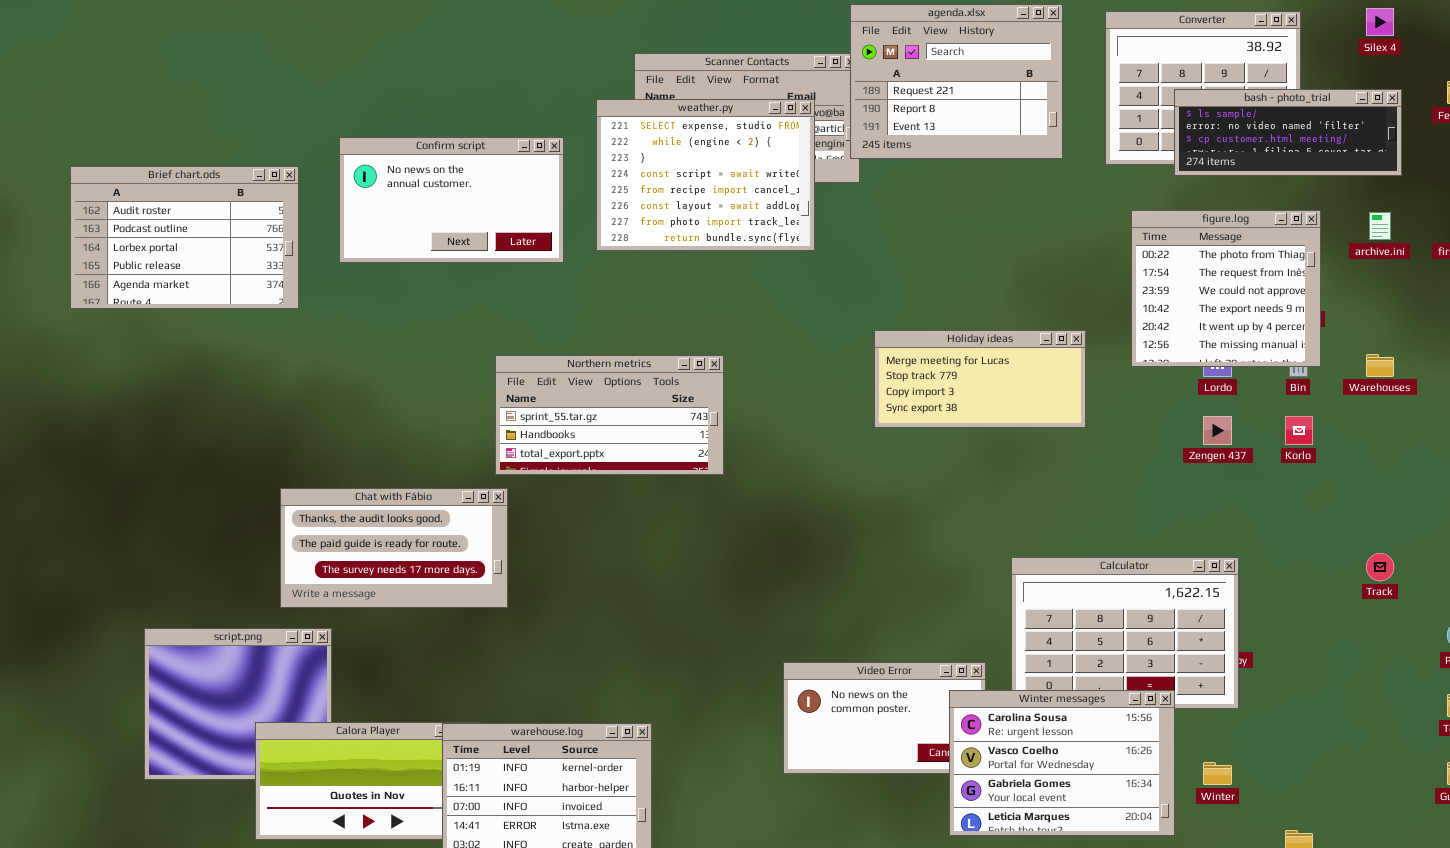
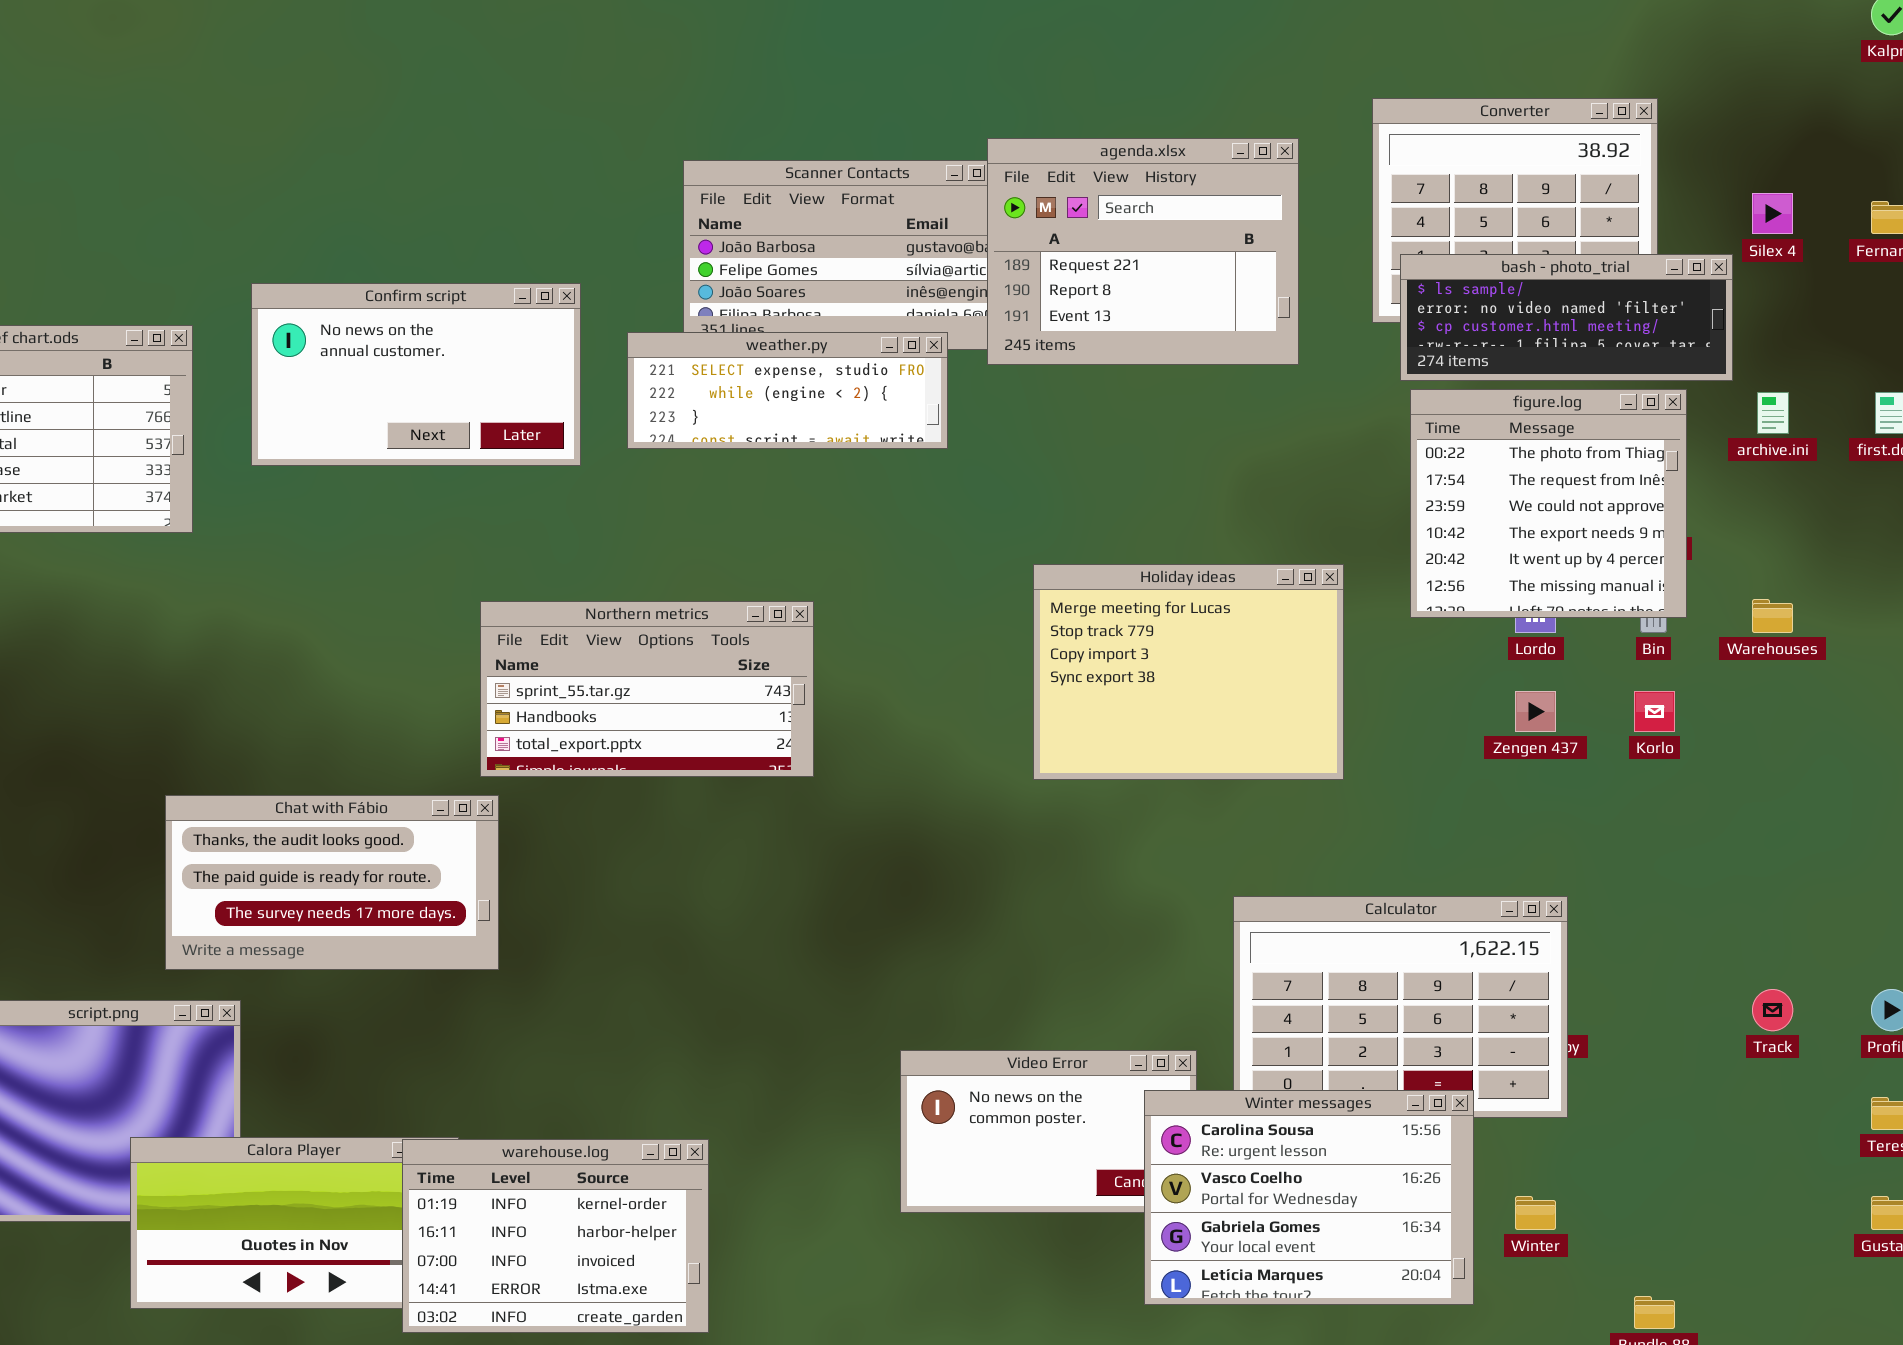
agenda.xlsx: [850,4,1063,159] -> [987,138,1299,365], moved
Silex 4: [1366,8,1394,36] -> [1752,193,1793,234], moved
bash - photo_trial: [1174,89,1402,176] -> [1400,254,1733,381], moved
weather.py: [596,99,815,251] -> [627,332,948,449], resized
Holiday ideas: [874,330,1086,428] -> [1033,564,1344,780], resized
Track: [1366,553,1394,581] -> [1752,989,1793,1031], moved

